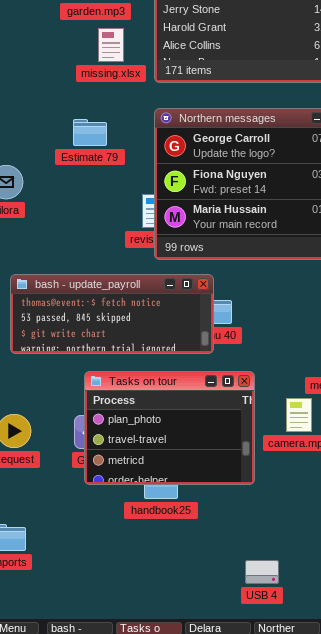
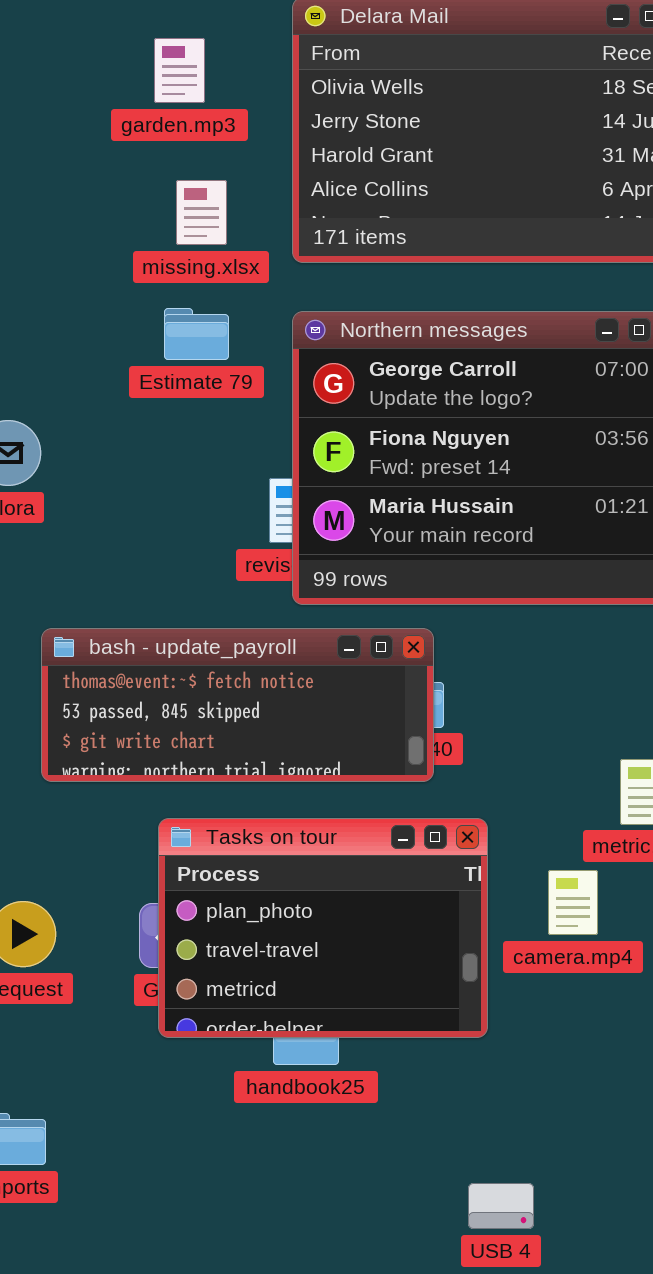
missing.xlsx: [98,28,124,62] -> [176,180,227,245], moved
Estimate 79: [73,119,107,146] -> [164,308,229,360], moved
bash - update_payroll: [10,274,214,354] -> [41,628,434,782], moved

